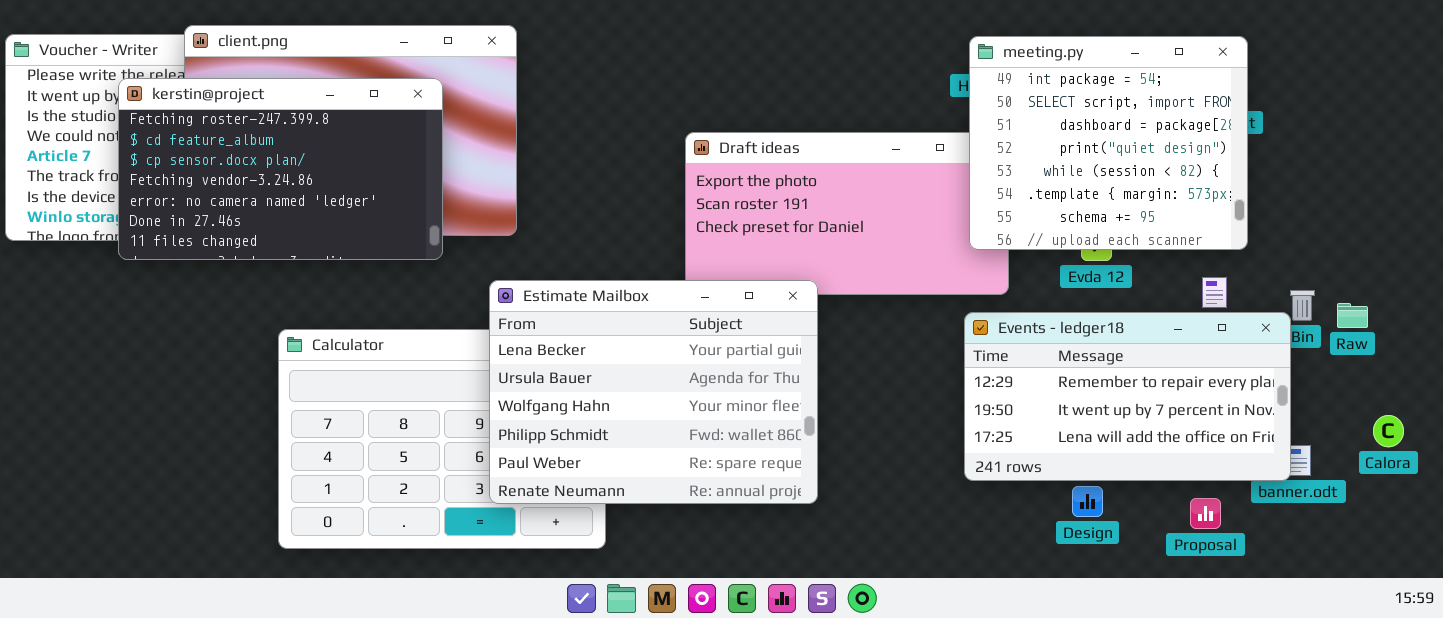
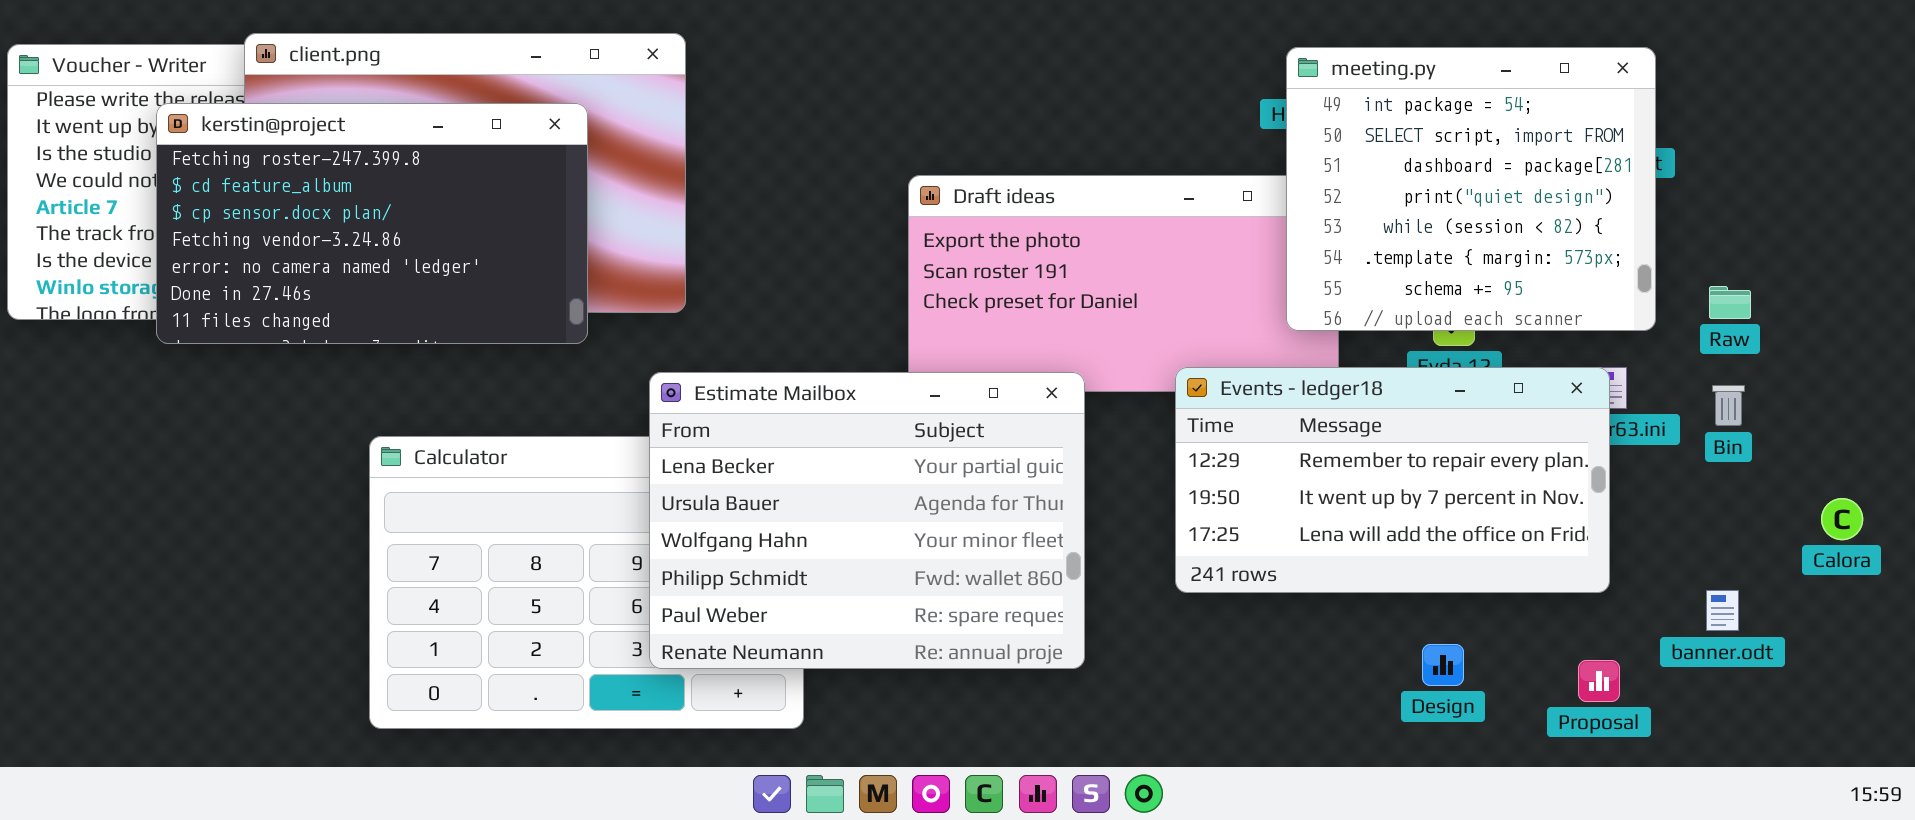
Raw: [1337,303,1368,328] -> [1709,286,1751,319], moved
Events - ledger18: [964,312,1291,481] -> [1175,367,1610,593], moved
Calora: [1373,415,1404,447] -> [1821,498,1863,540], moved

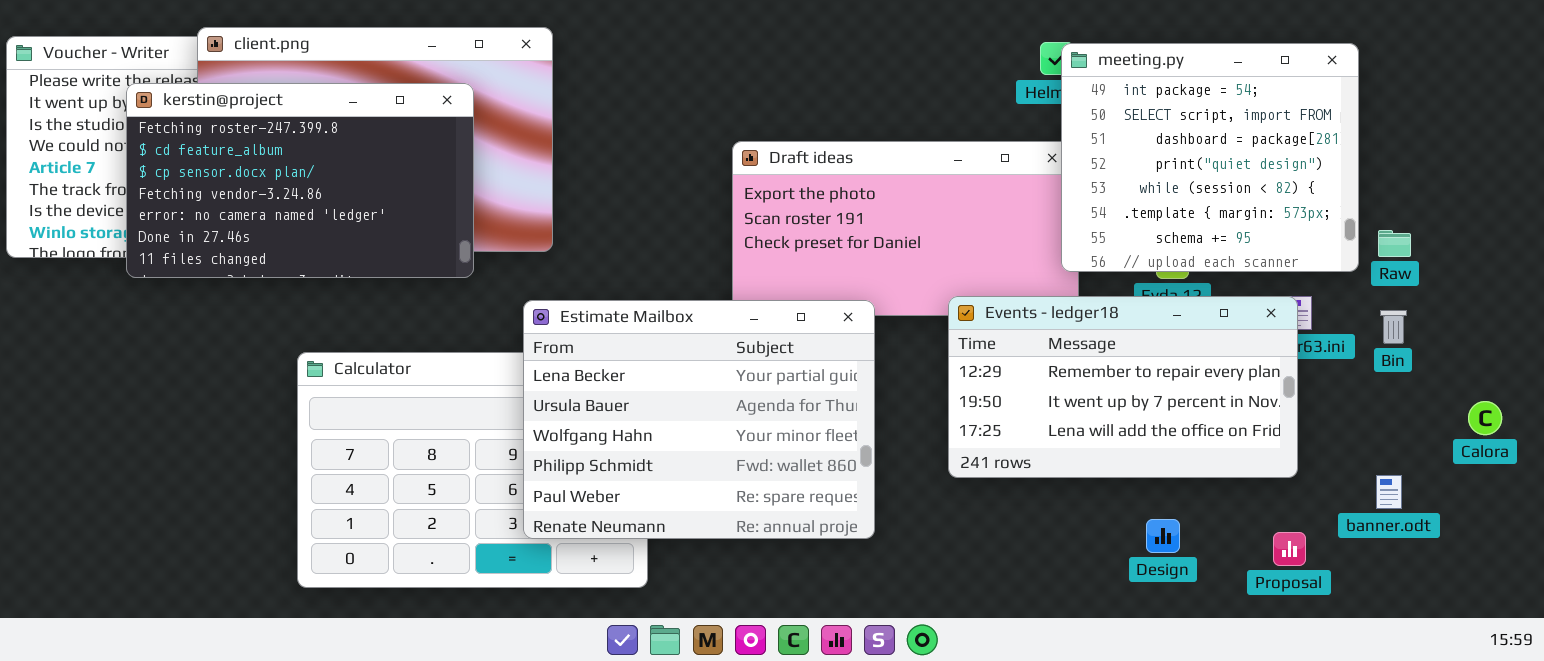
meeting.py: [1286,47,1656,331] -> [1061,43,1359,272], moved

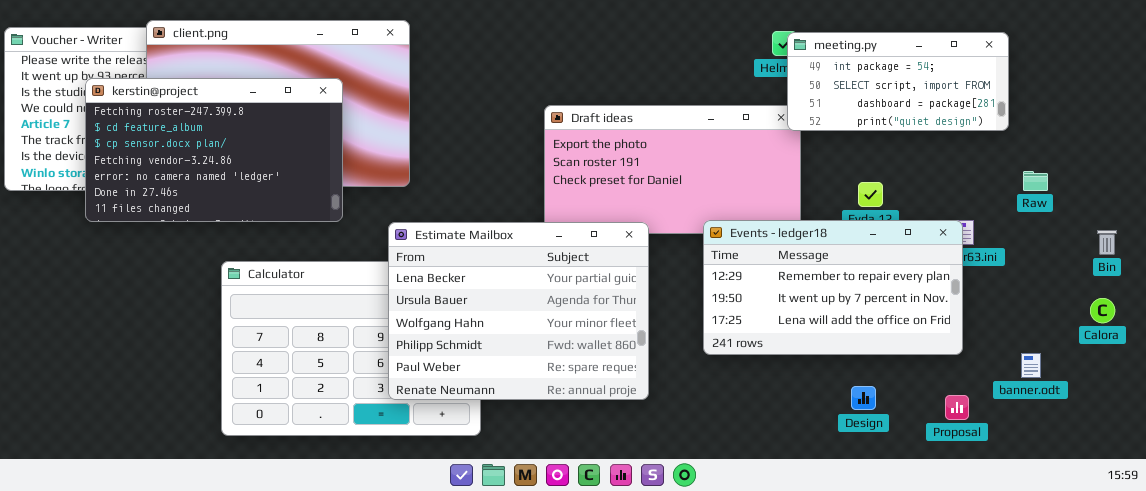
meeting.py: [1061,43,1359,272] -> [787,32,1009,131], resized
kerstin@project: [126,83,474,278] -> [85,78,343,222], moved
Bin: [1380,310,1407,344] -> [1097,230,1117,255], moved

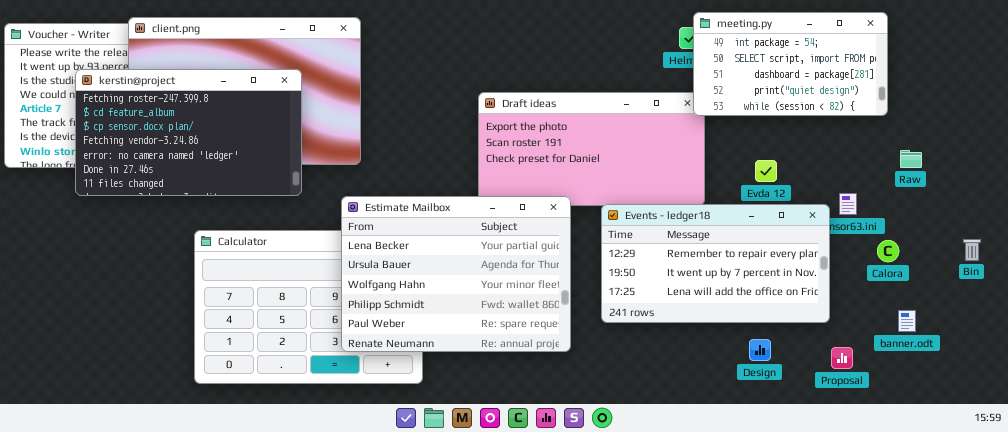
meeting.py: [787,32,1009,131] -> [693,12,888,116], resized
Events - ledger18: [703,220,963,355] -> [601,204,830,323], moved
Bin: [1097,230,1117,255] -> [963,239,981,261], moved
Calora: [1090,298,1115,323] -> [877,240,899,262], moved

